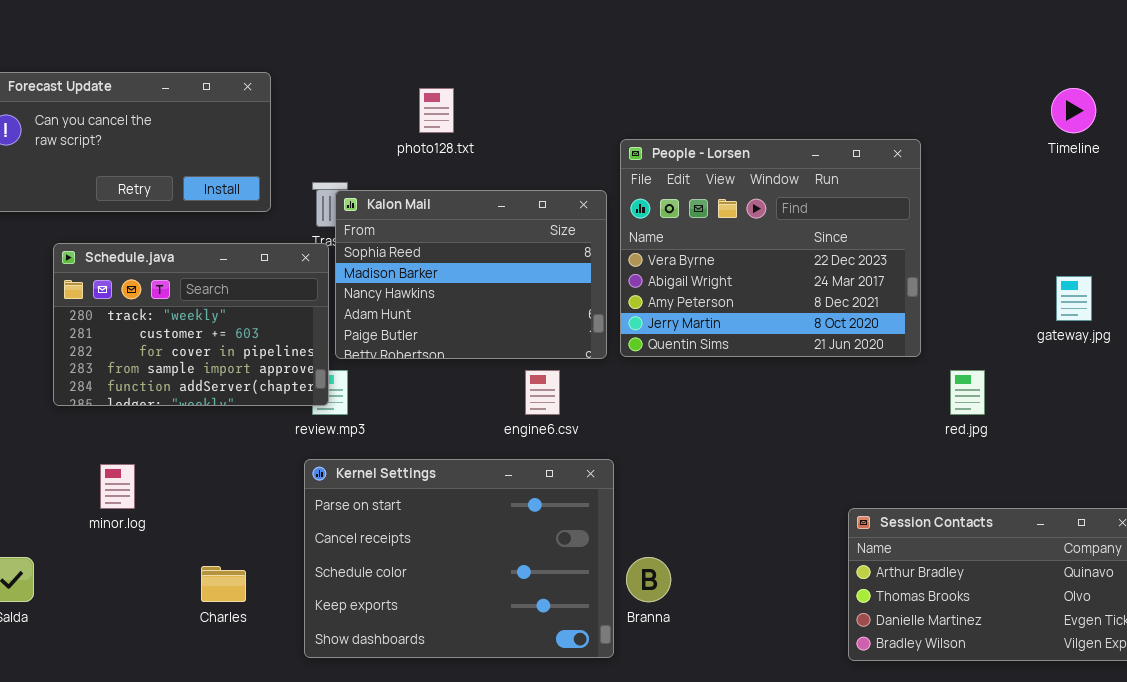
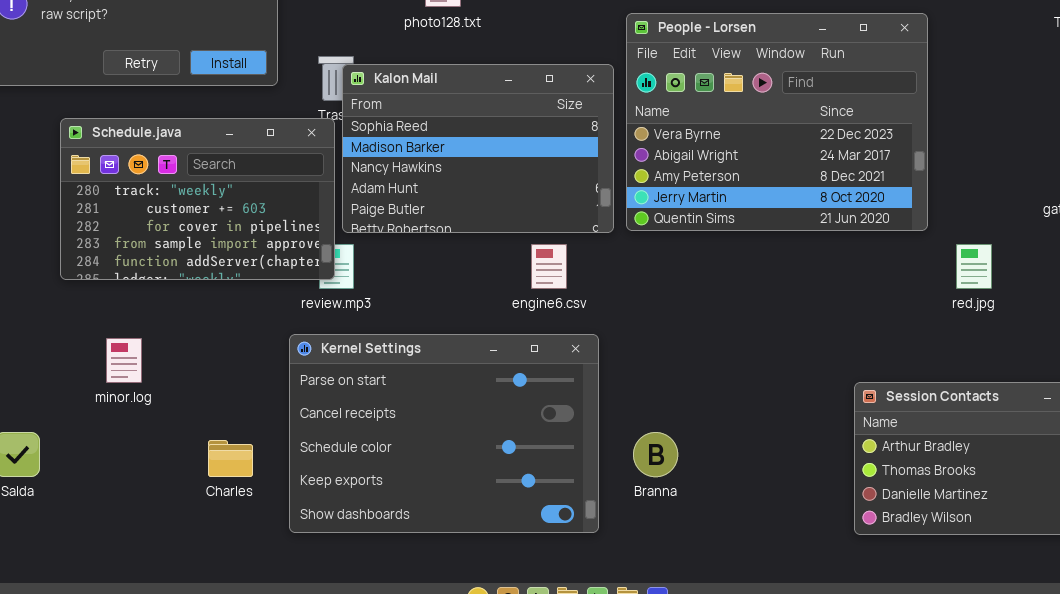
Kernel Settings: [304,459,614,658] -> [289,334,599,533], moved

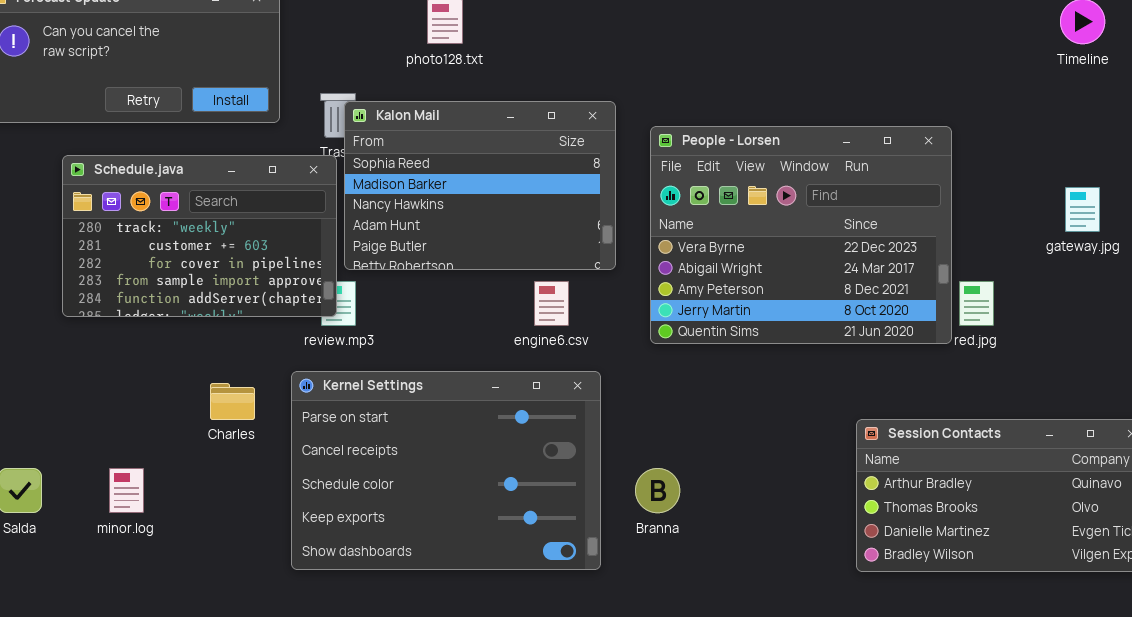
People - Lorsen: [626,13,928,231] -> [650,126,952,344], moved
minor.log: [106,338,142,383] -> [109,468,144,513], moved
Charles: [208,440,253,477] -> [210,383,255,420], moved

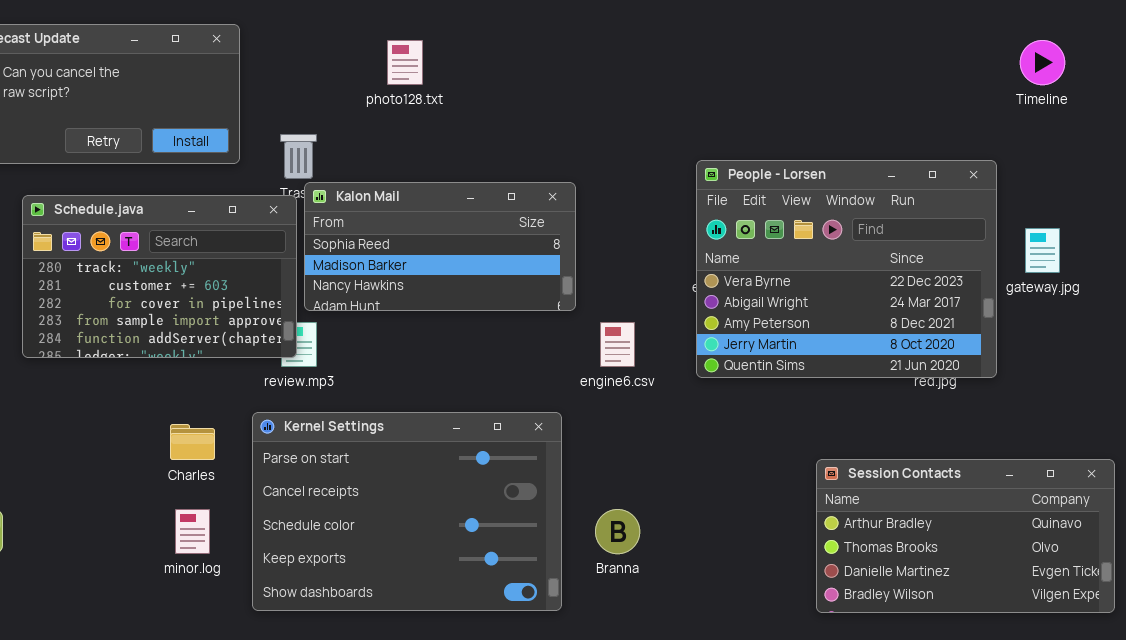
Kalon Mail: [344,101,616,270] -> [304,182,576,311], resized
People - Lorsen: [650,126,952,344] -> [696,160,997,378], moved
engine6.csv: [534,281,569,326] -> [600,322,635,367], moved
minor.log: [109,468,144,513] -> [175,509,210,554], moved

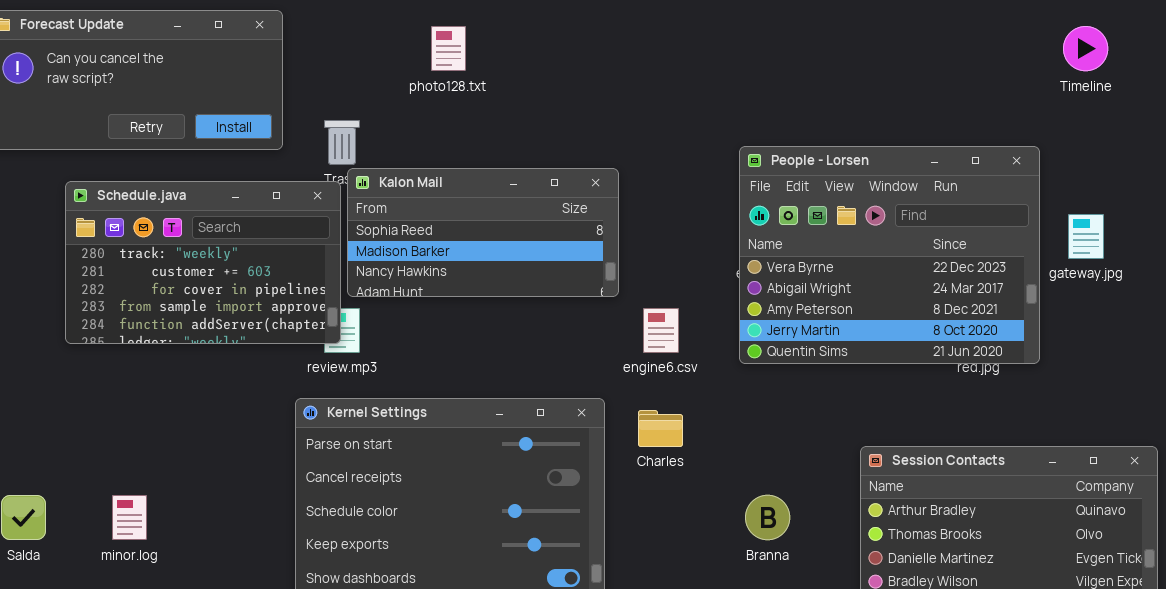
Charles: [170,424,215,460] -> [638,410,683,447], moved
minor.log: [175,509,210,554] -> [112,495,147,540], moved
Branna: [595,509,640,554] -> [745,495,790,540], moved

